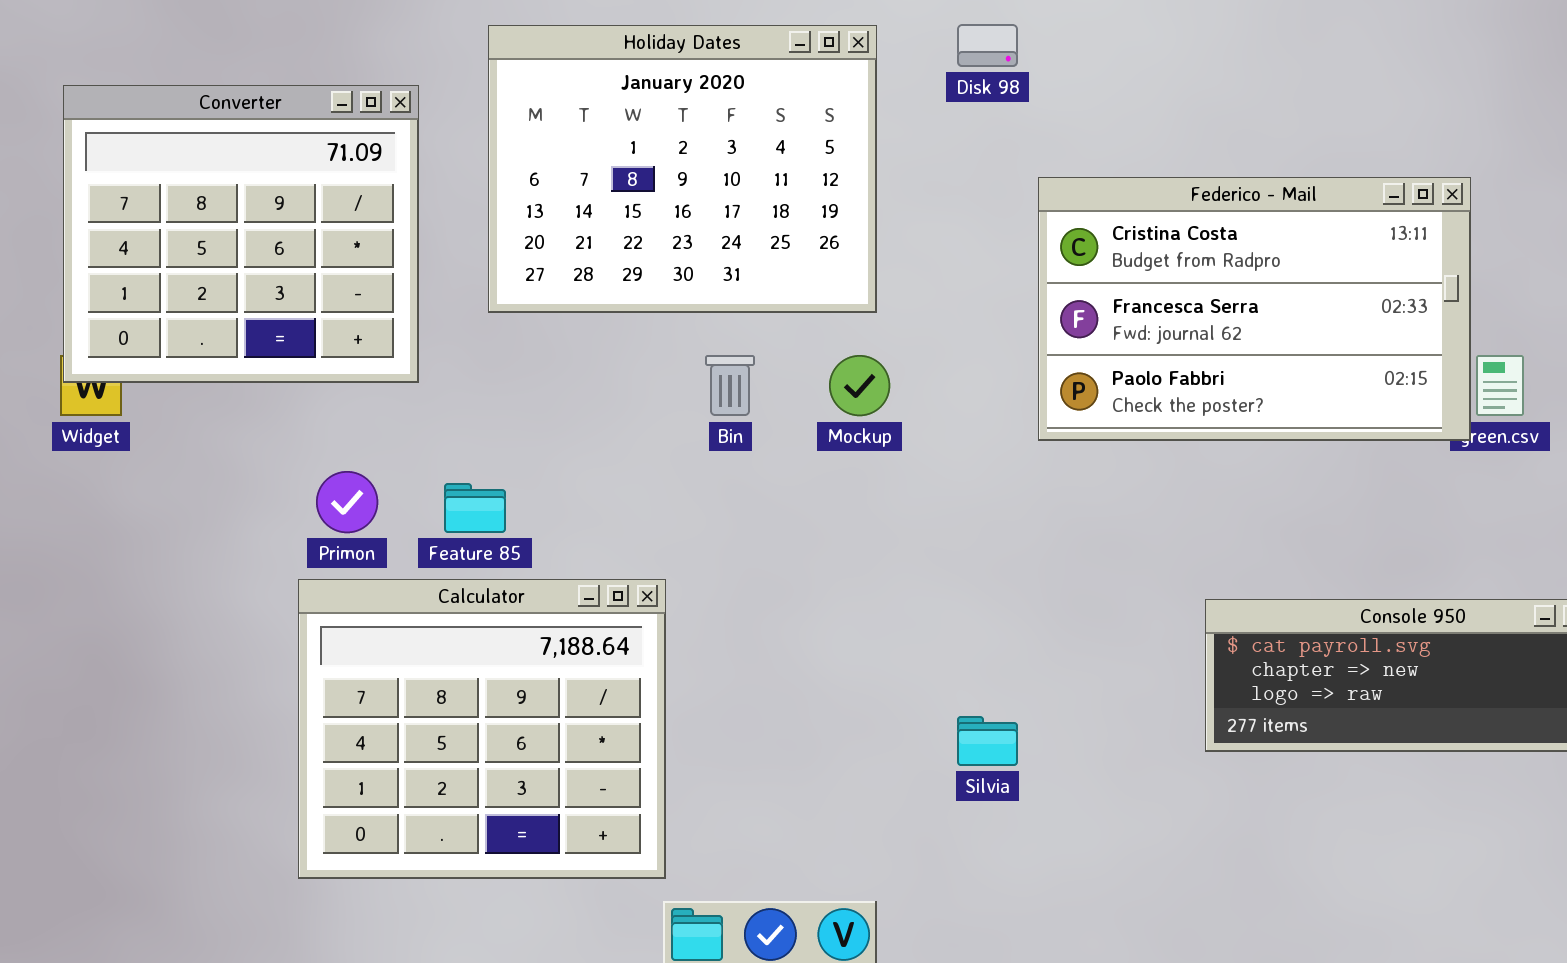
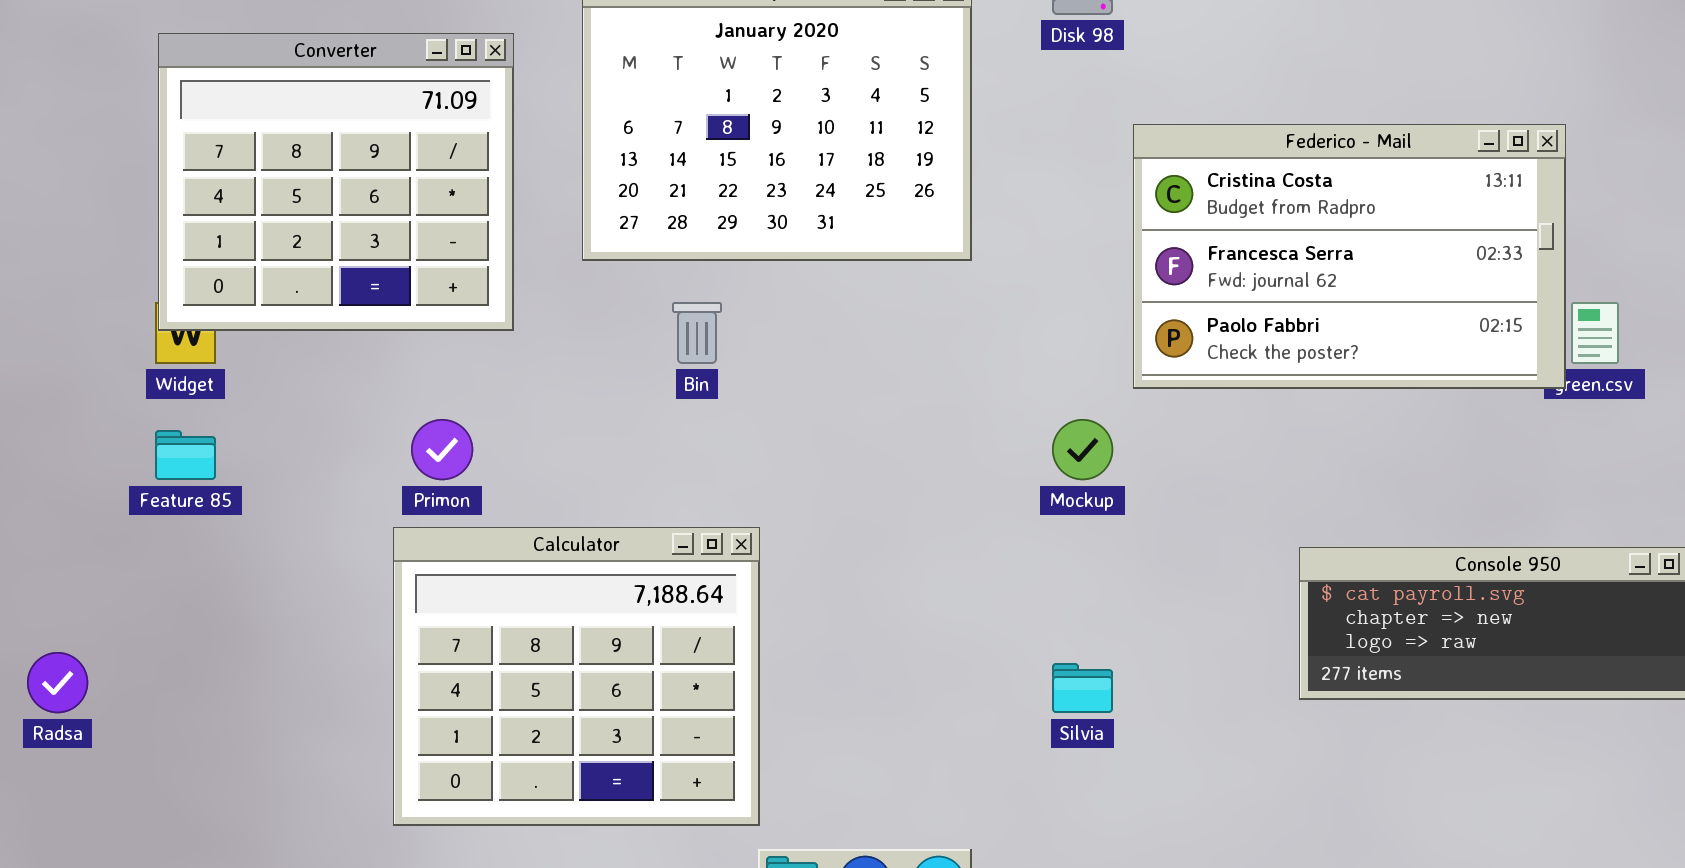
Bin: [705,355,755,416] -> [672,302,722,364], moved
Mockup: [829,355,890,416] -> [1052,419,1113,480], moved
Feature 85: [444,483,506,533] -> [155,430,216,480], moved

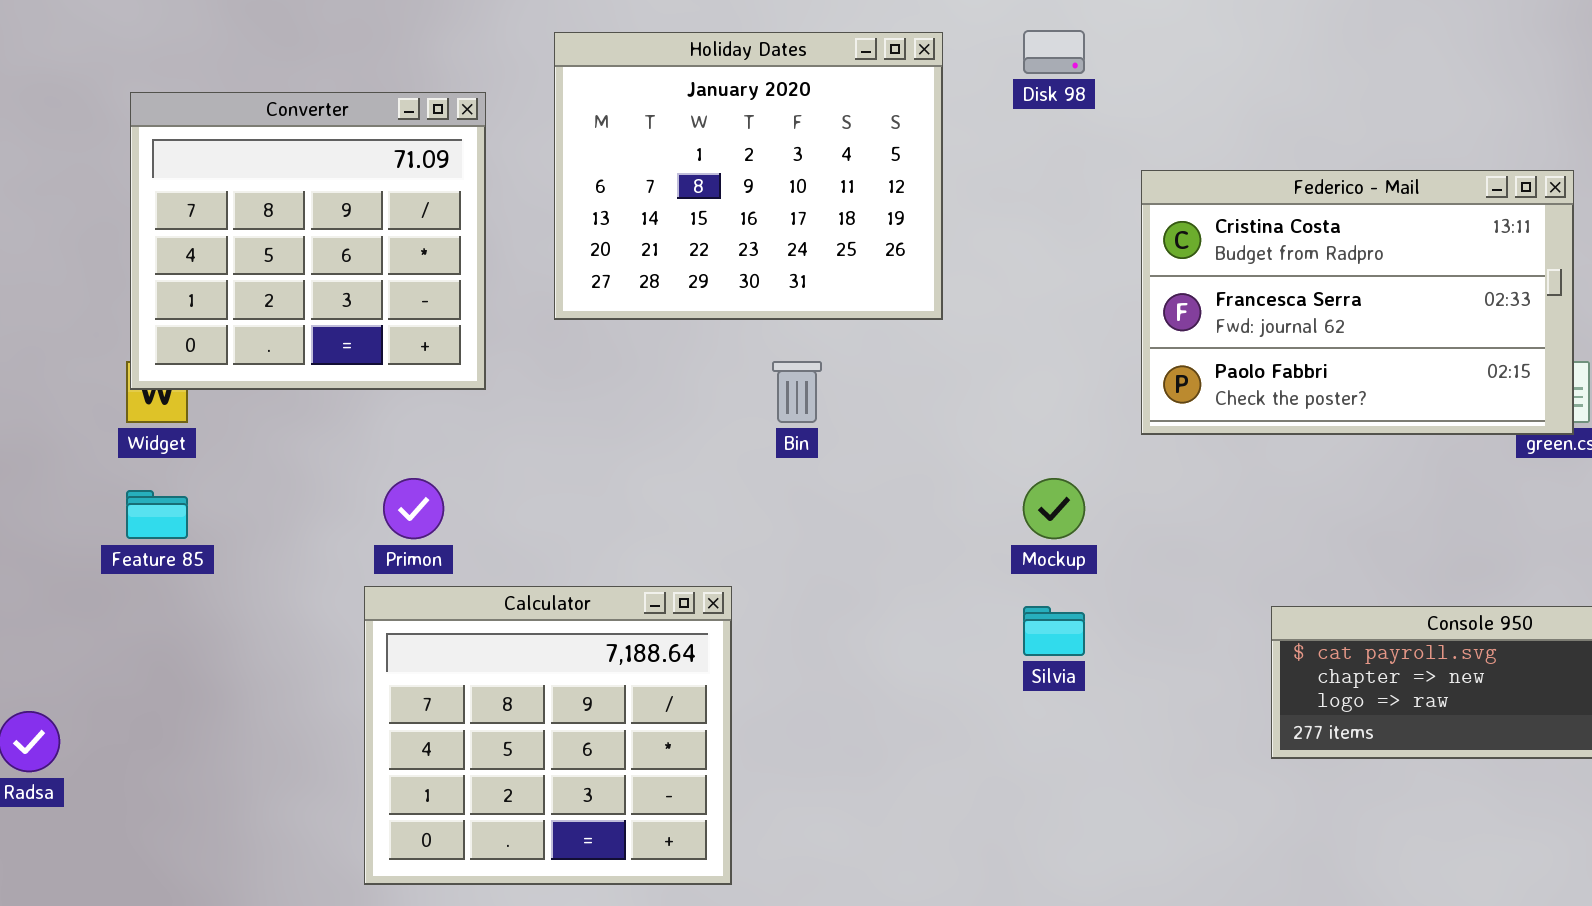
Federico - Mail: [1133,124,1566,389] -> [1141,170,1574,435], moved
Bin: [672,302,722,364] -> [772,361,822,423], moved
Silvia: [1052,663,1113,713] -> [1023,606,1085,656], moved

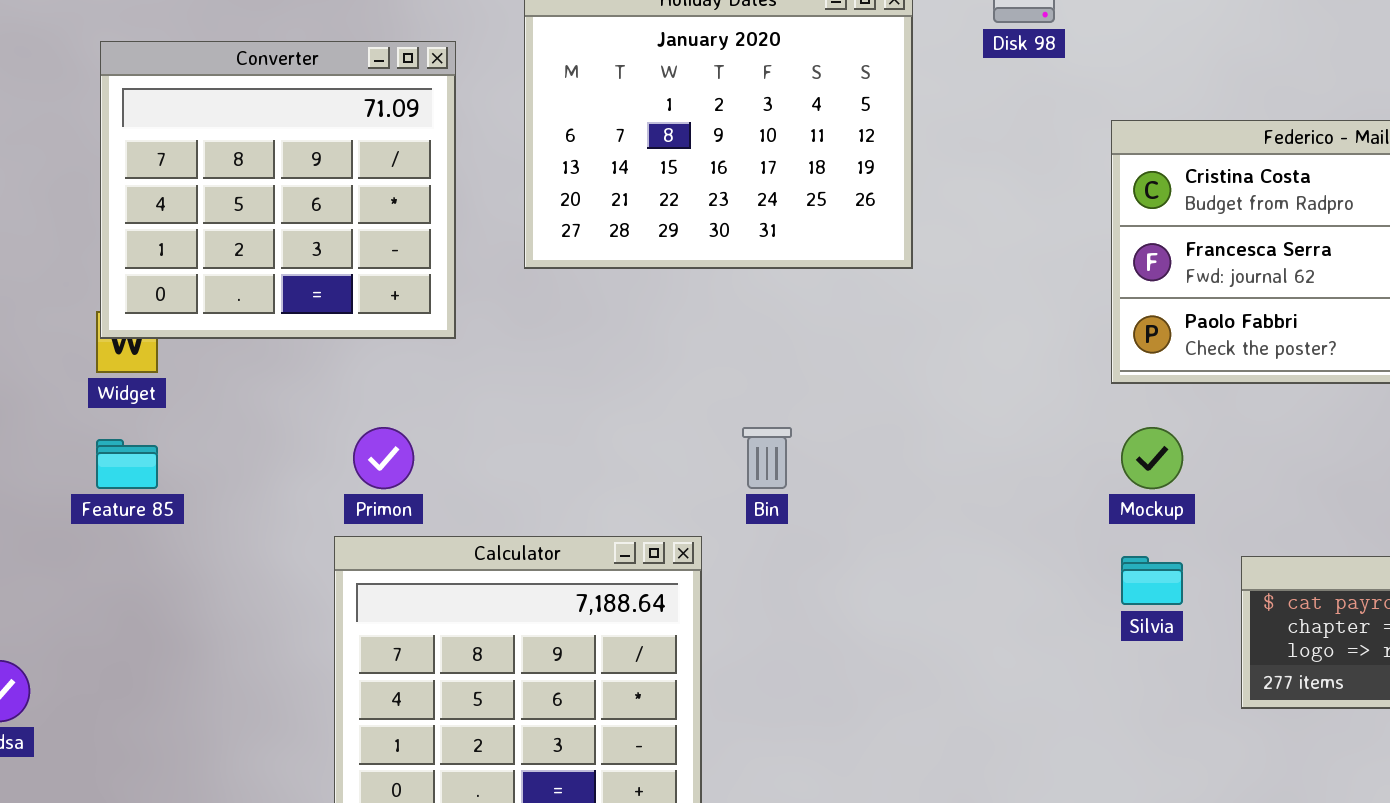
Bin: [772,361,822,423] -> [742,427,792,489], moved
Mockup: [1023,478,1085,539] -> [1121,427,1183,489], moved
Silvia: [1023,606,1085,656] -> [1121,556,1183,605], moved

